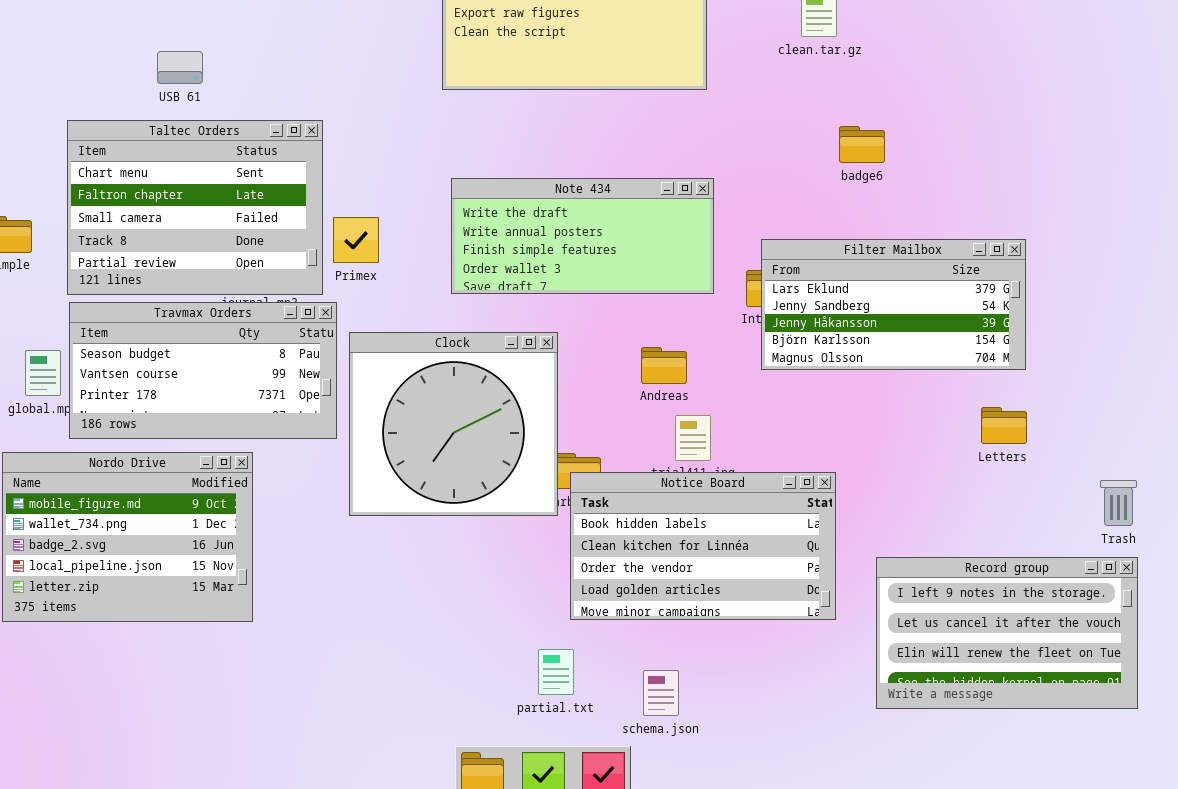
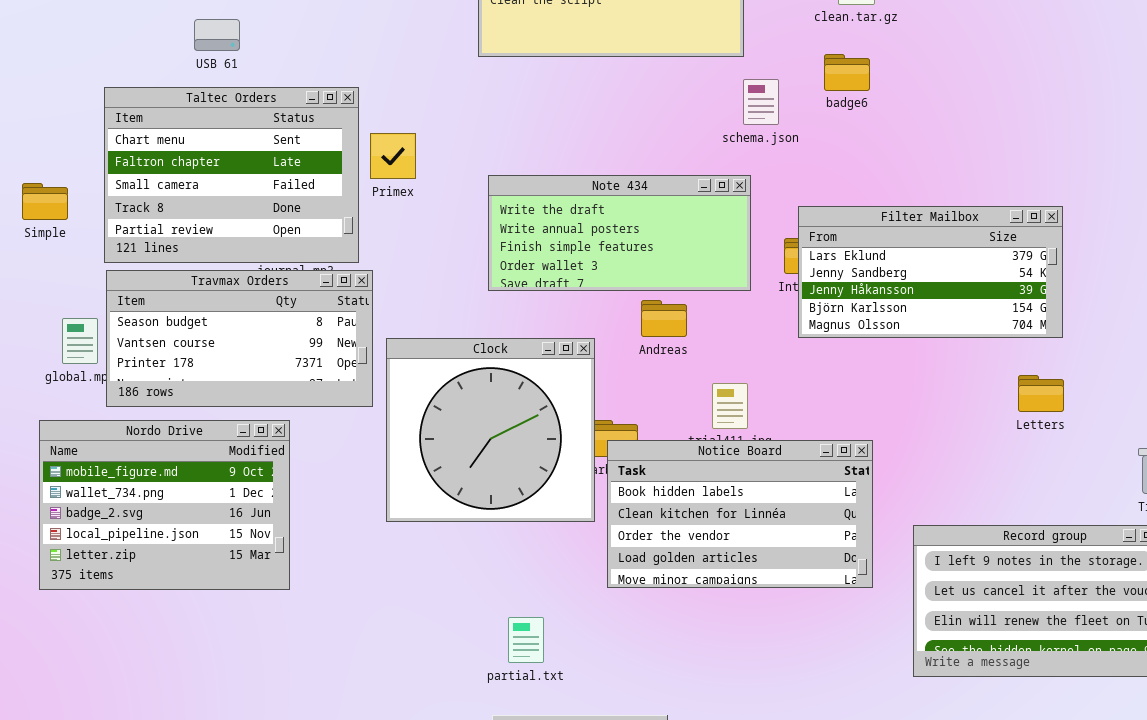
badge6: [839,126,885,163] -> [824,54,870,91], moved
Note 434: [451,178,714,294] -> [488,175,751,291], moved
Primex: [333,217,379,263] -> [370,133,416,179], moved
Clock: [349,332,558,516] -> [386,338,595,522], moved
Andreas: [641,347,687,384] -> [641,300,687,337], moved
partial.txt: [538,649,574,695] -> [508,617,544,663], moved
schema.json: [643,670,679,716] -> [743,79,779,125], moved

